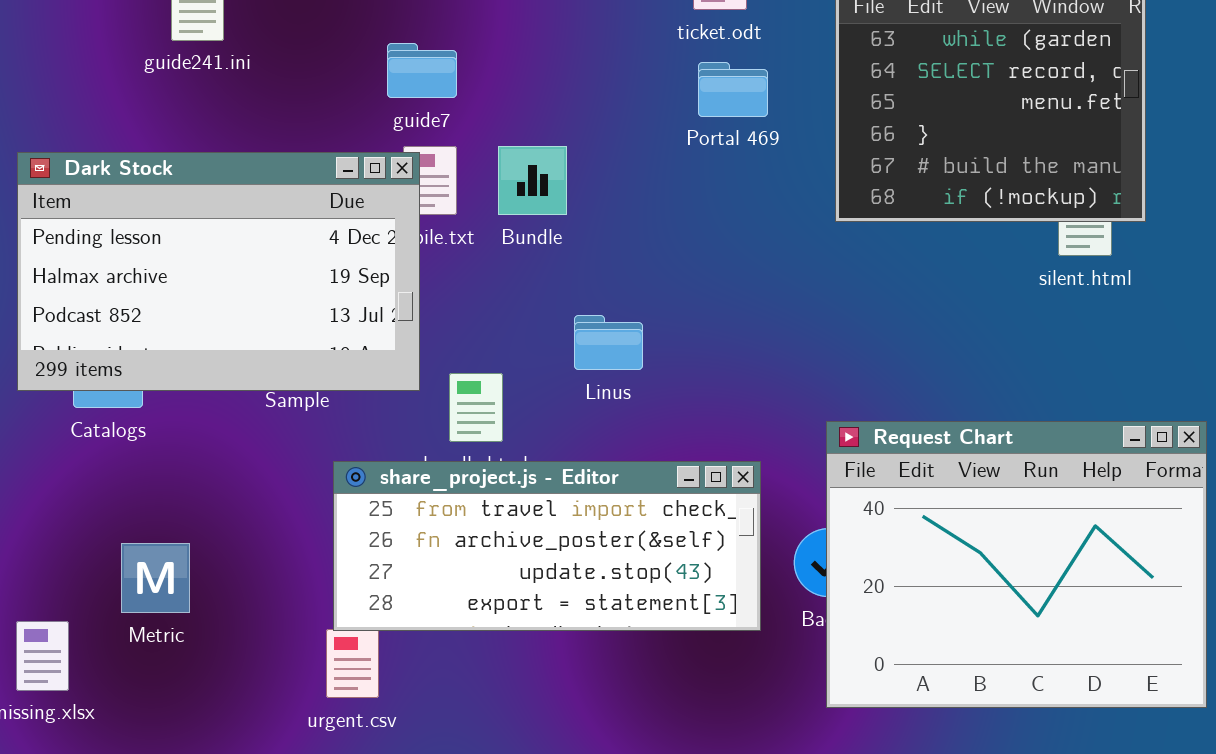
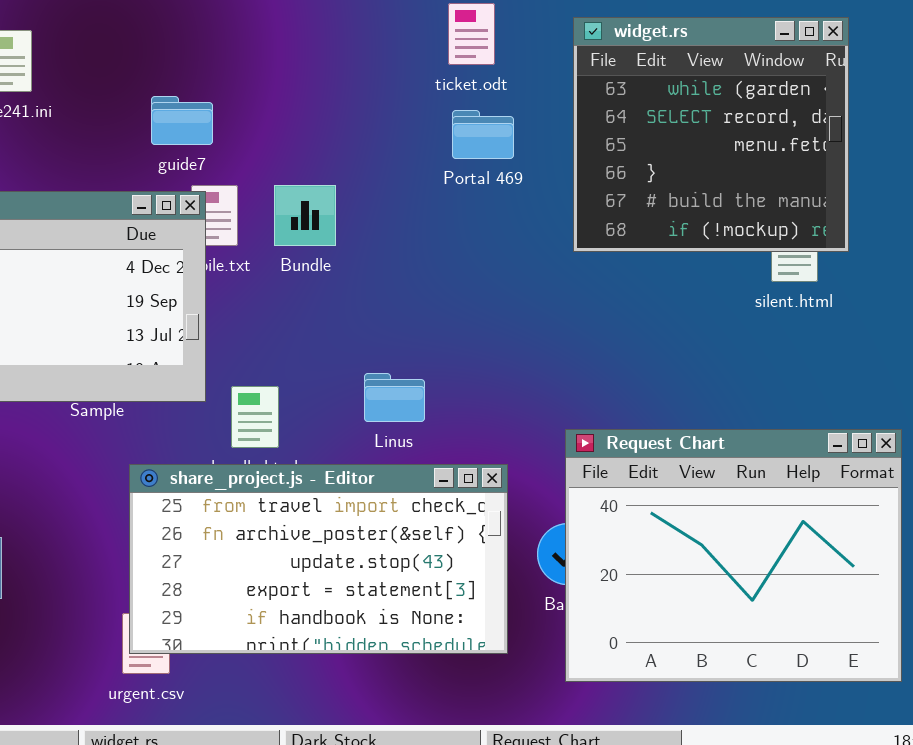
guide7: [387,43,457,98] -> [151,96,213,145], moved
Linus: [574,315,643,370] -> [364,373,425,422], moved
share_project.js - Editor: [333,461,761,631] -> [129,464,508,654], resized

